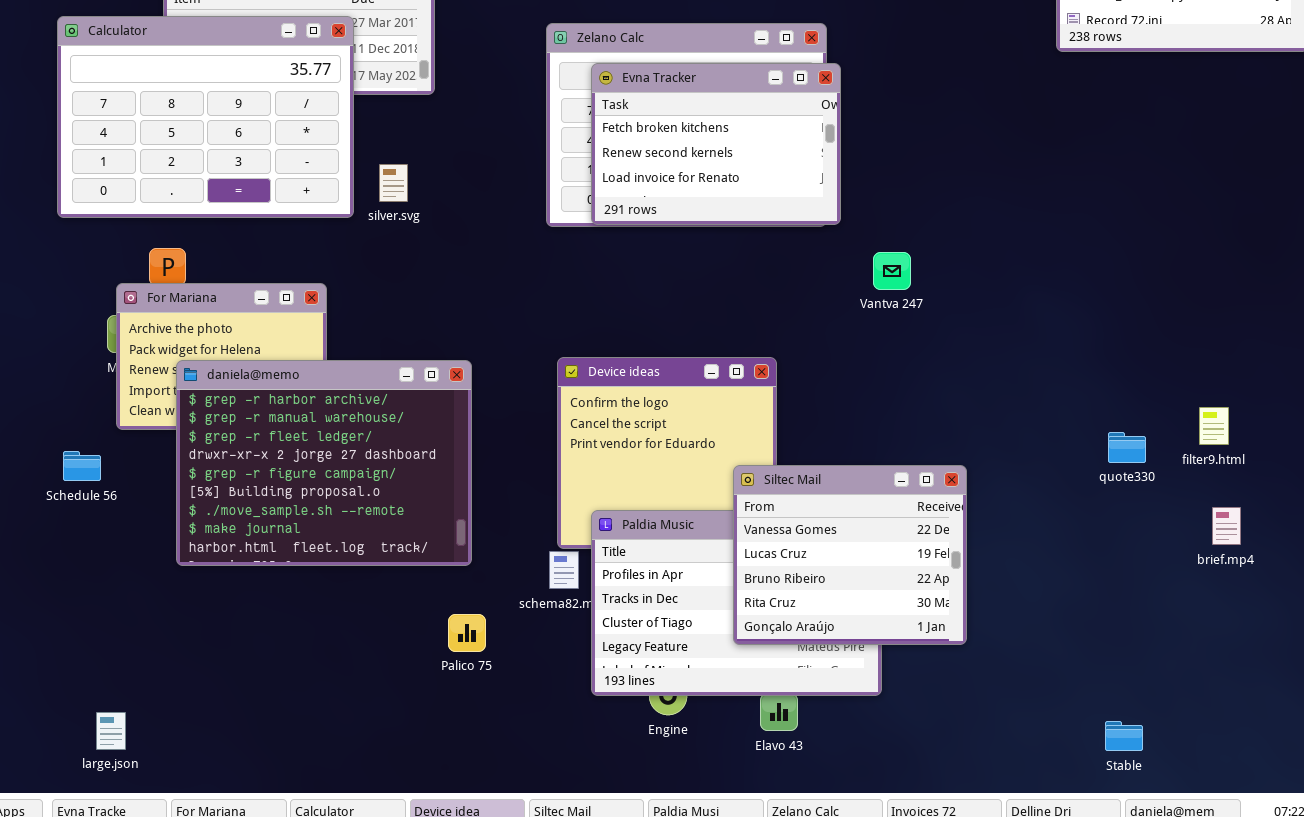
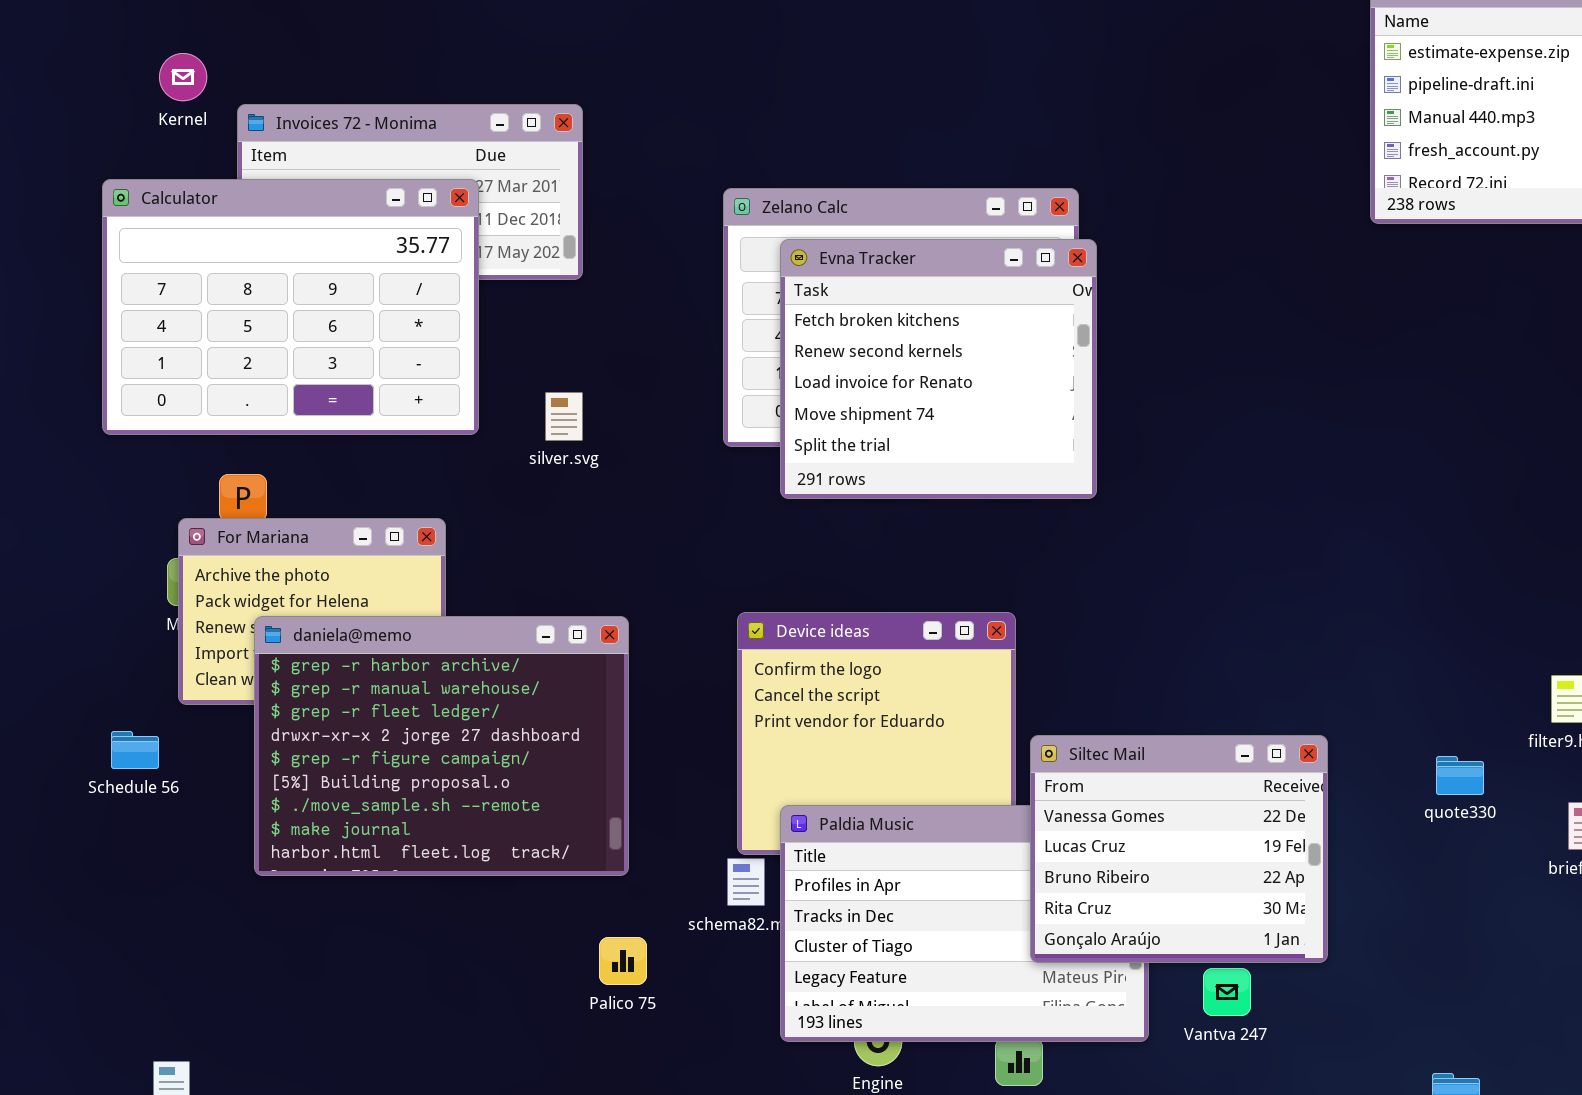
Evna Tracker: [591,63,841,225] -> [780,239,1097,499], resized
silver.svg: [379,164,408,202] -> [545,392,583,441], moved
Vantva 247: [873,252,911,290] -> [1203,968,1251,1016], moved
quote330: [1108,432,1146,463] -> [1436,756,1484,795], moved
Siltec Mail: [733,465,967,645] -> [1030,735,1328,963], moved

